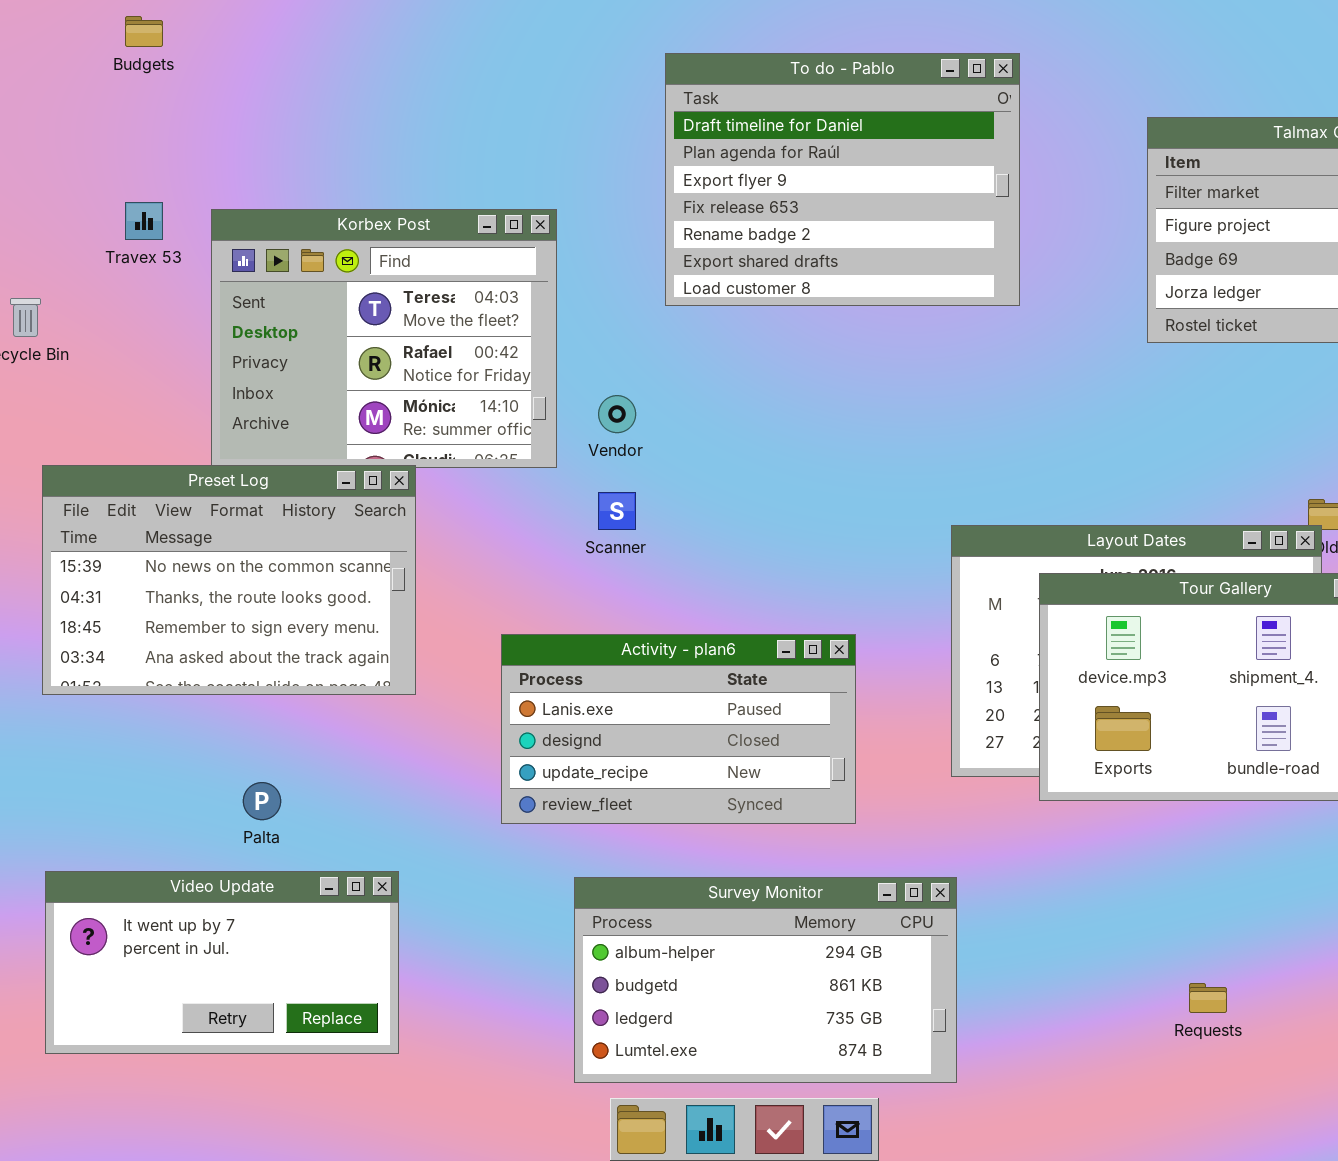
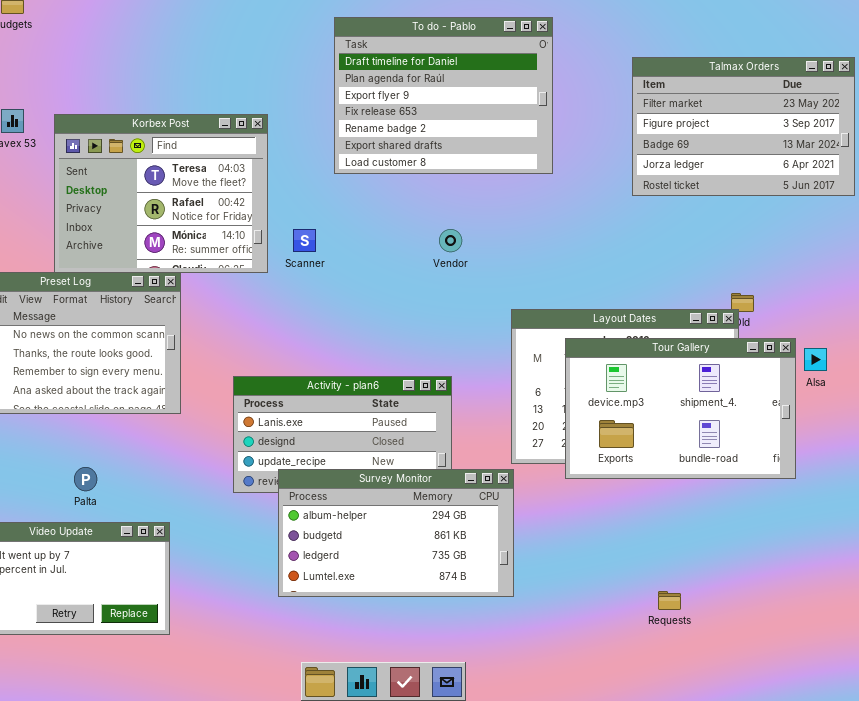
Vendor: [598,395,636,433] -> [439,229,462,252], moved
Scanner: [598,492,636,530] -> [293,229,316,252], moved
Survey Monitor: [574,877,957,1083] -> [278,469,514,597], moved

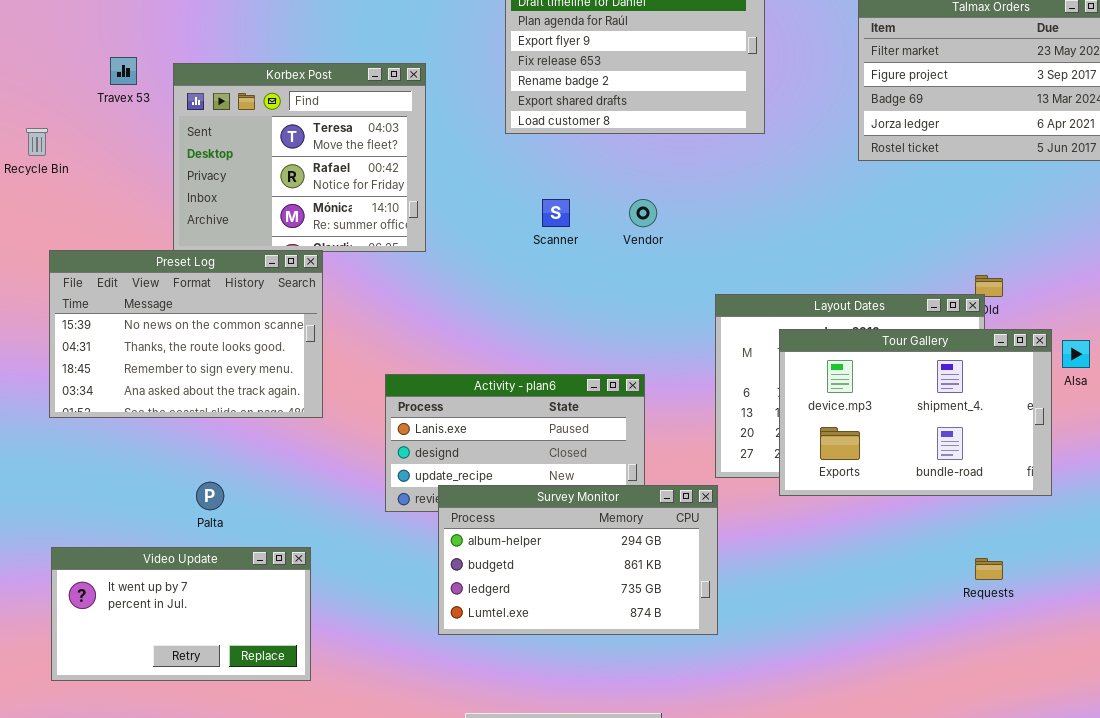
Scanner: [293,229,316,252] -> [542,199,570,227], moved
Requests: [658,591,681,610] -> [975,558,1003,580], moved

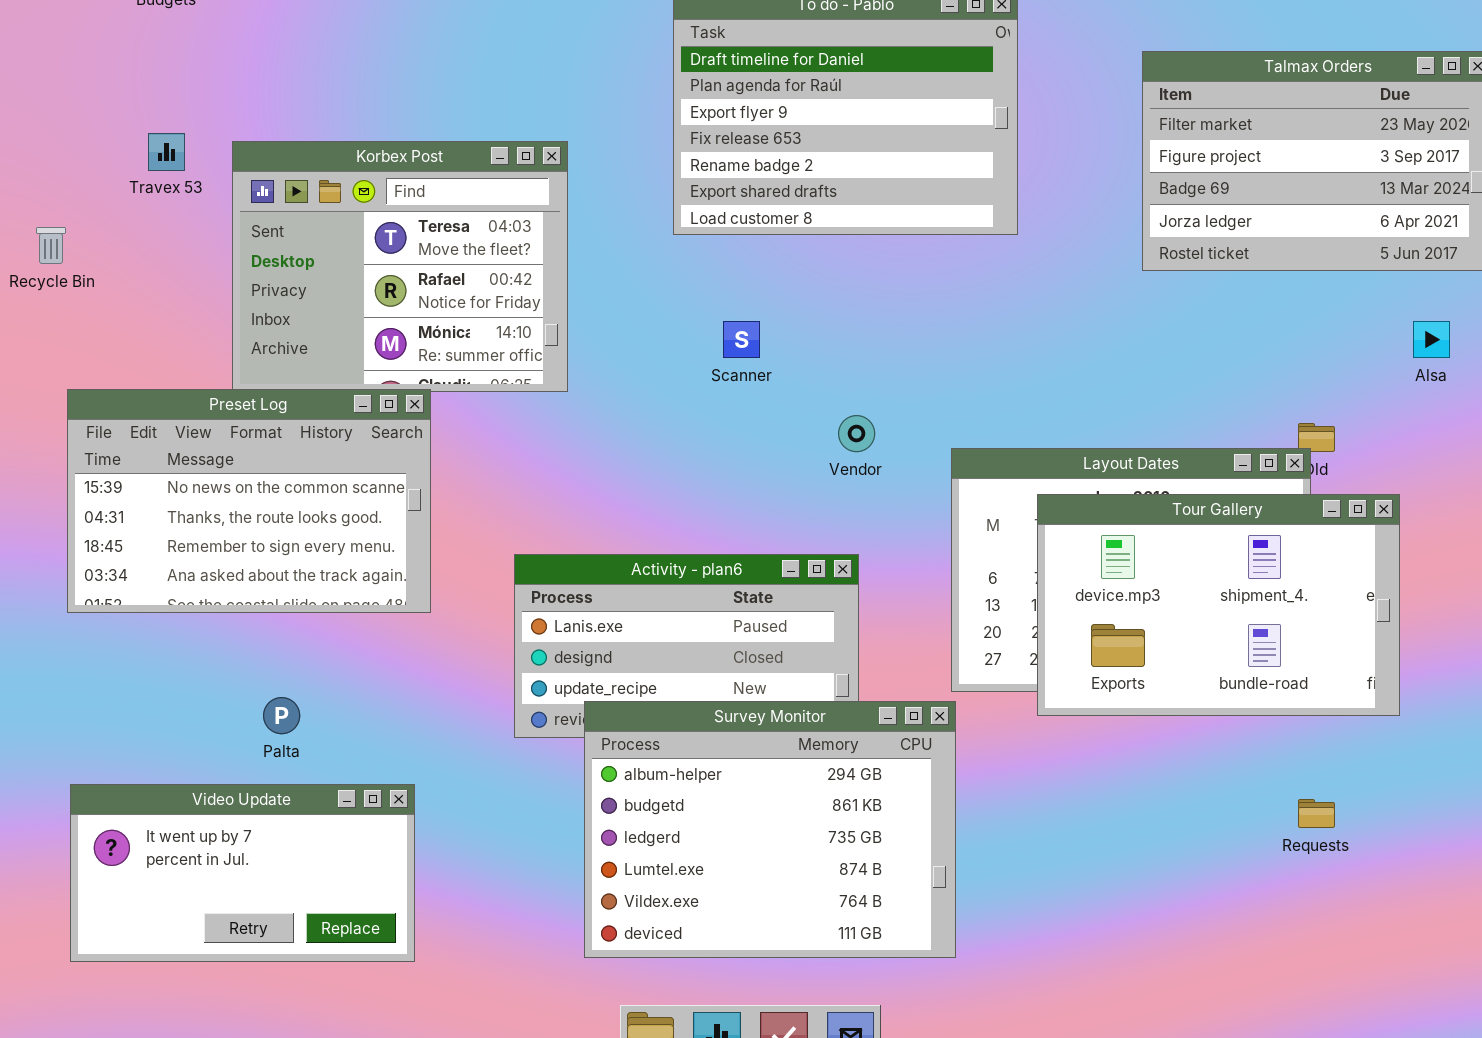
Vendor: [629,199,657,227] -> [838,415,875,452], moved
Alsa: [1062,340,1090,368] -> [1413,321,1450,358], moved
Survey Monitor: [438,485,718,635] -> [584,701,956,958], resized

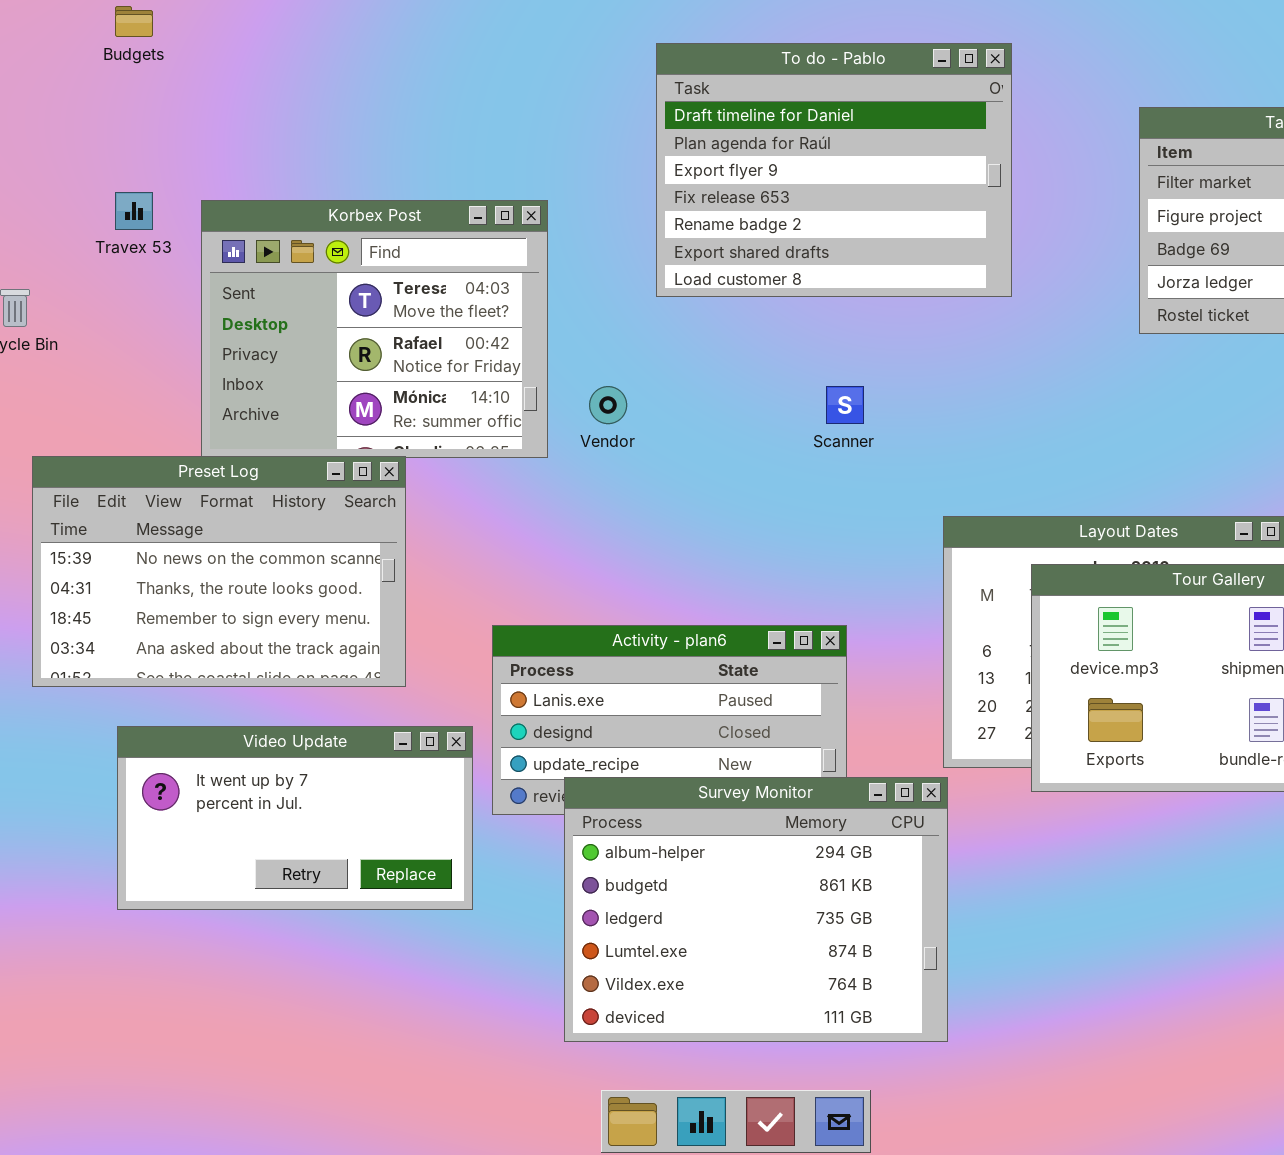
Scanner: [723,321,760,358] -> [826,386,864,424], moved
Vendor: [838,415,875,452] -> [589,386,627,424], moved
Video Update: [70,784,415,962] -> [117,726,473,910], moved

